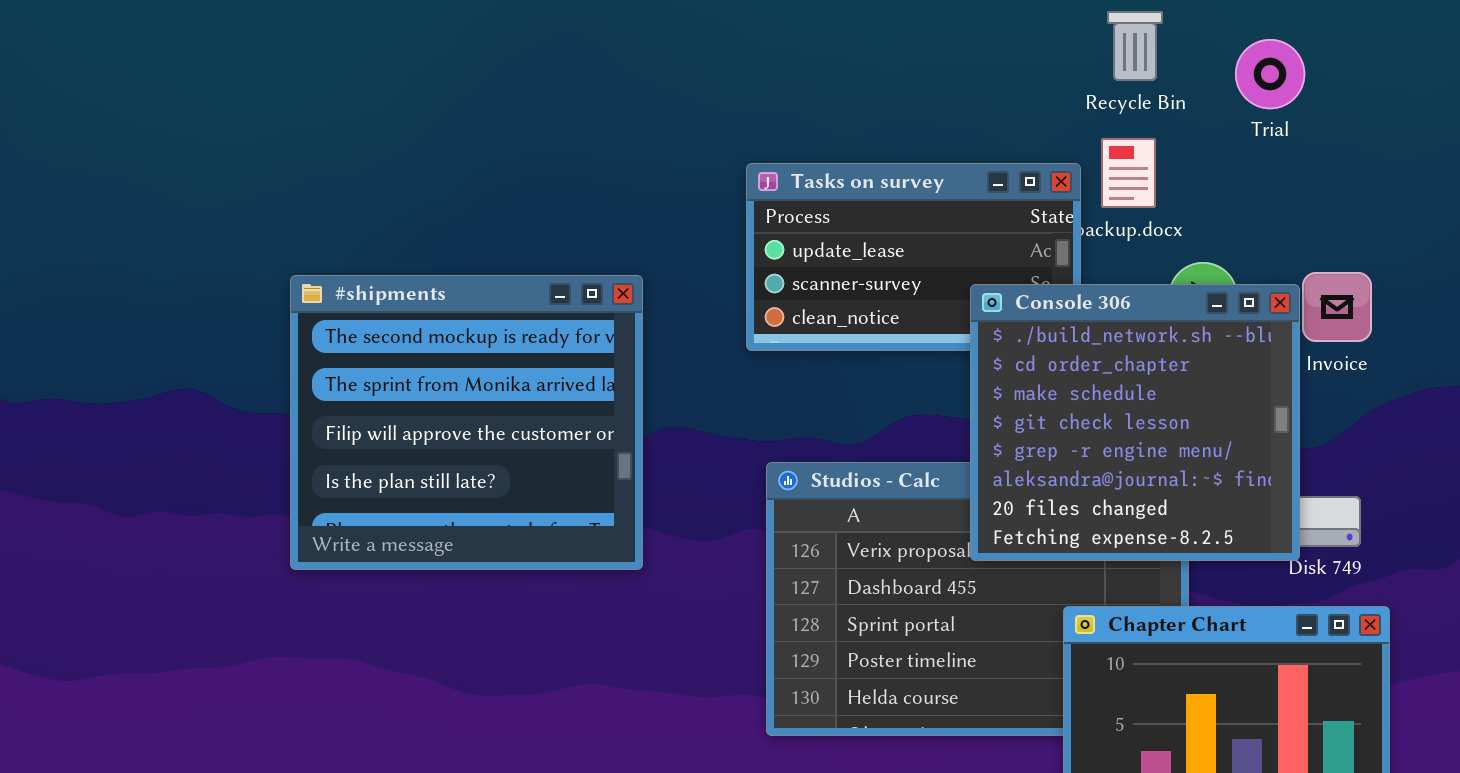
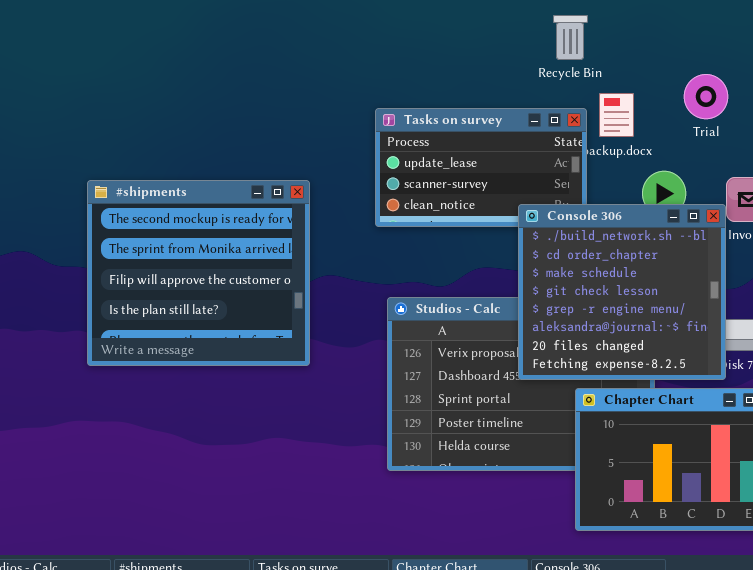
Recycle Bin: [1107,11,1163,81] -> [553,15,588,60], moved
Trial: [1235,39,1305,109] -> [684,74,728,119], moved
Console 306: [970,284,1300,561] -> [518,204,726,380], moved

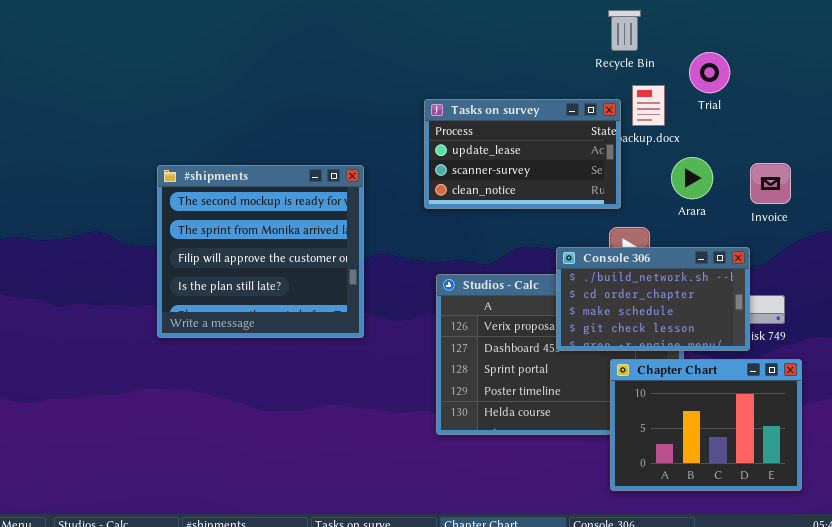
Recycle Bin: [553,15,588,60] -> [608,10,641,51], moved
Trial: [684,74,728,119] -> [689,52,730,93], moved
Console 306: [518,204,726,380] -> [556,247,750,351], resized

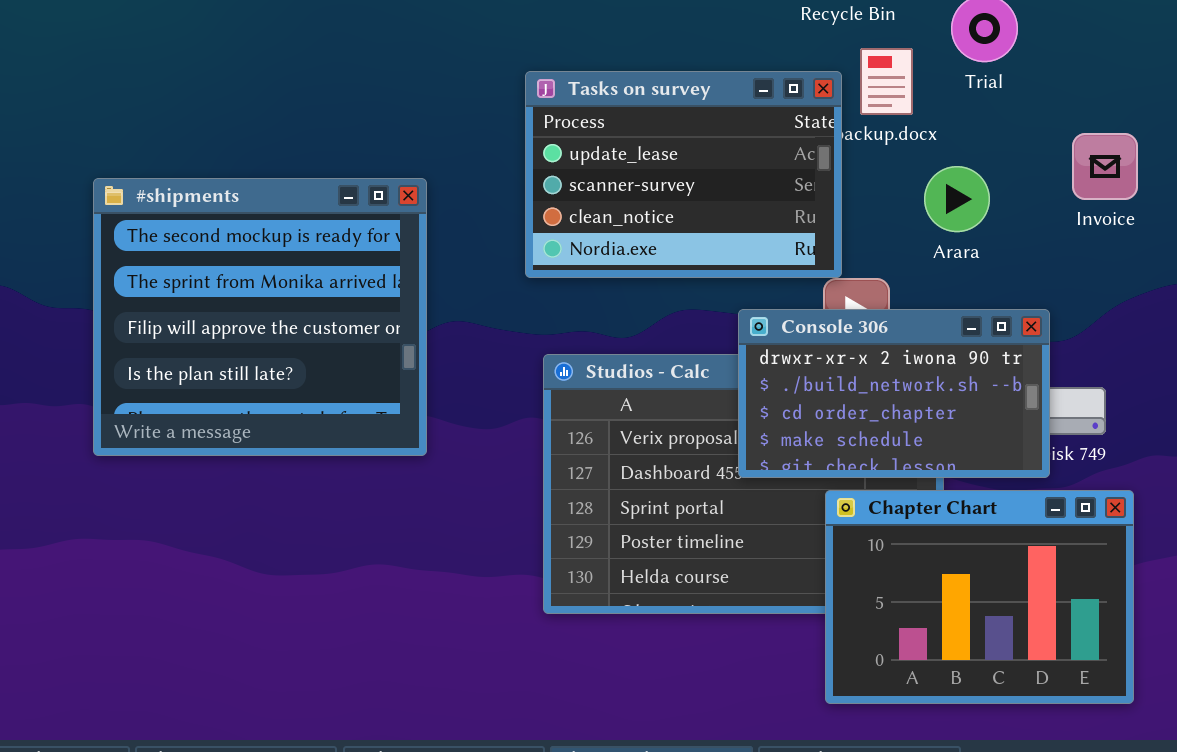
Tasks on survey: [424,99,621,209] -> [525,71,842,278], resized
Invoice: [750,163,791,204] -> [1072,133,1138,200], moved
Console 306: [556,247,750,351] -> [738,309,1050,478], scrolled up 1 row

